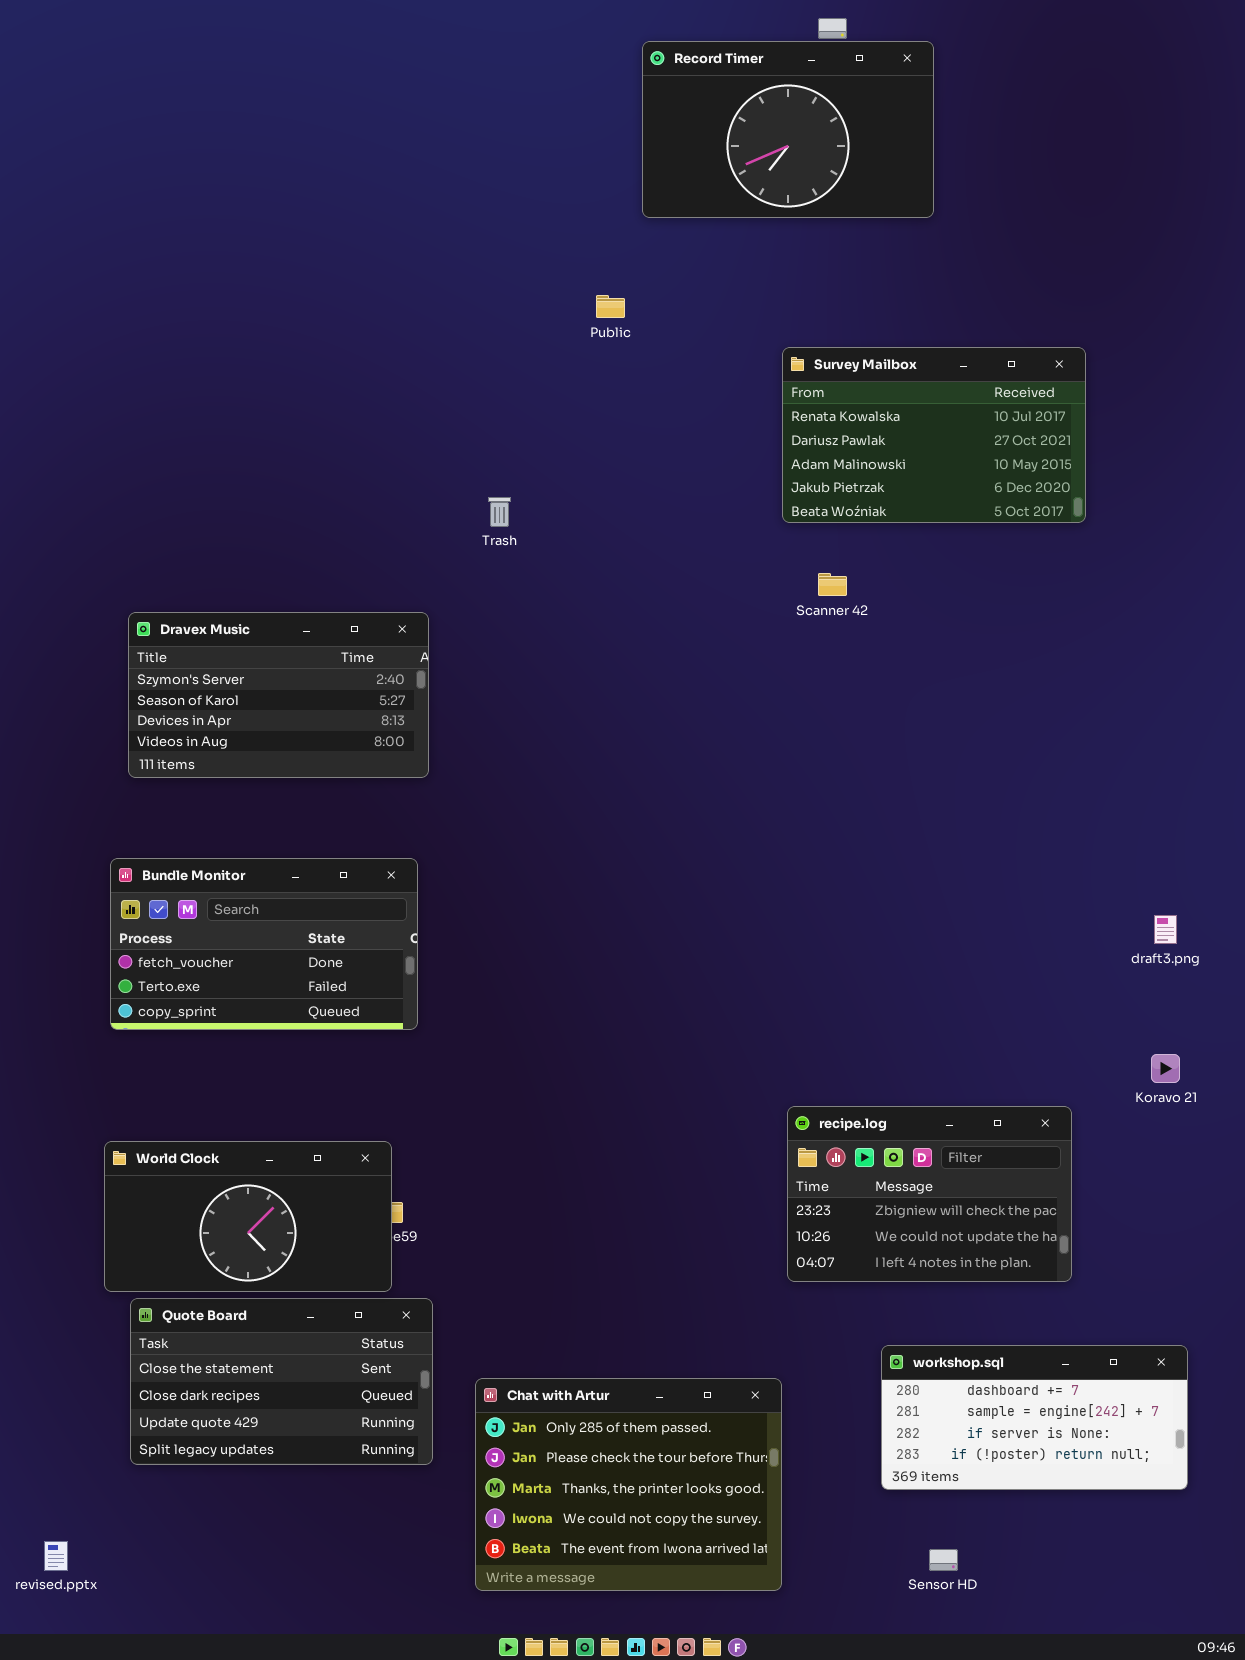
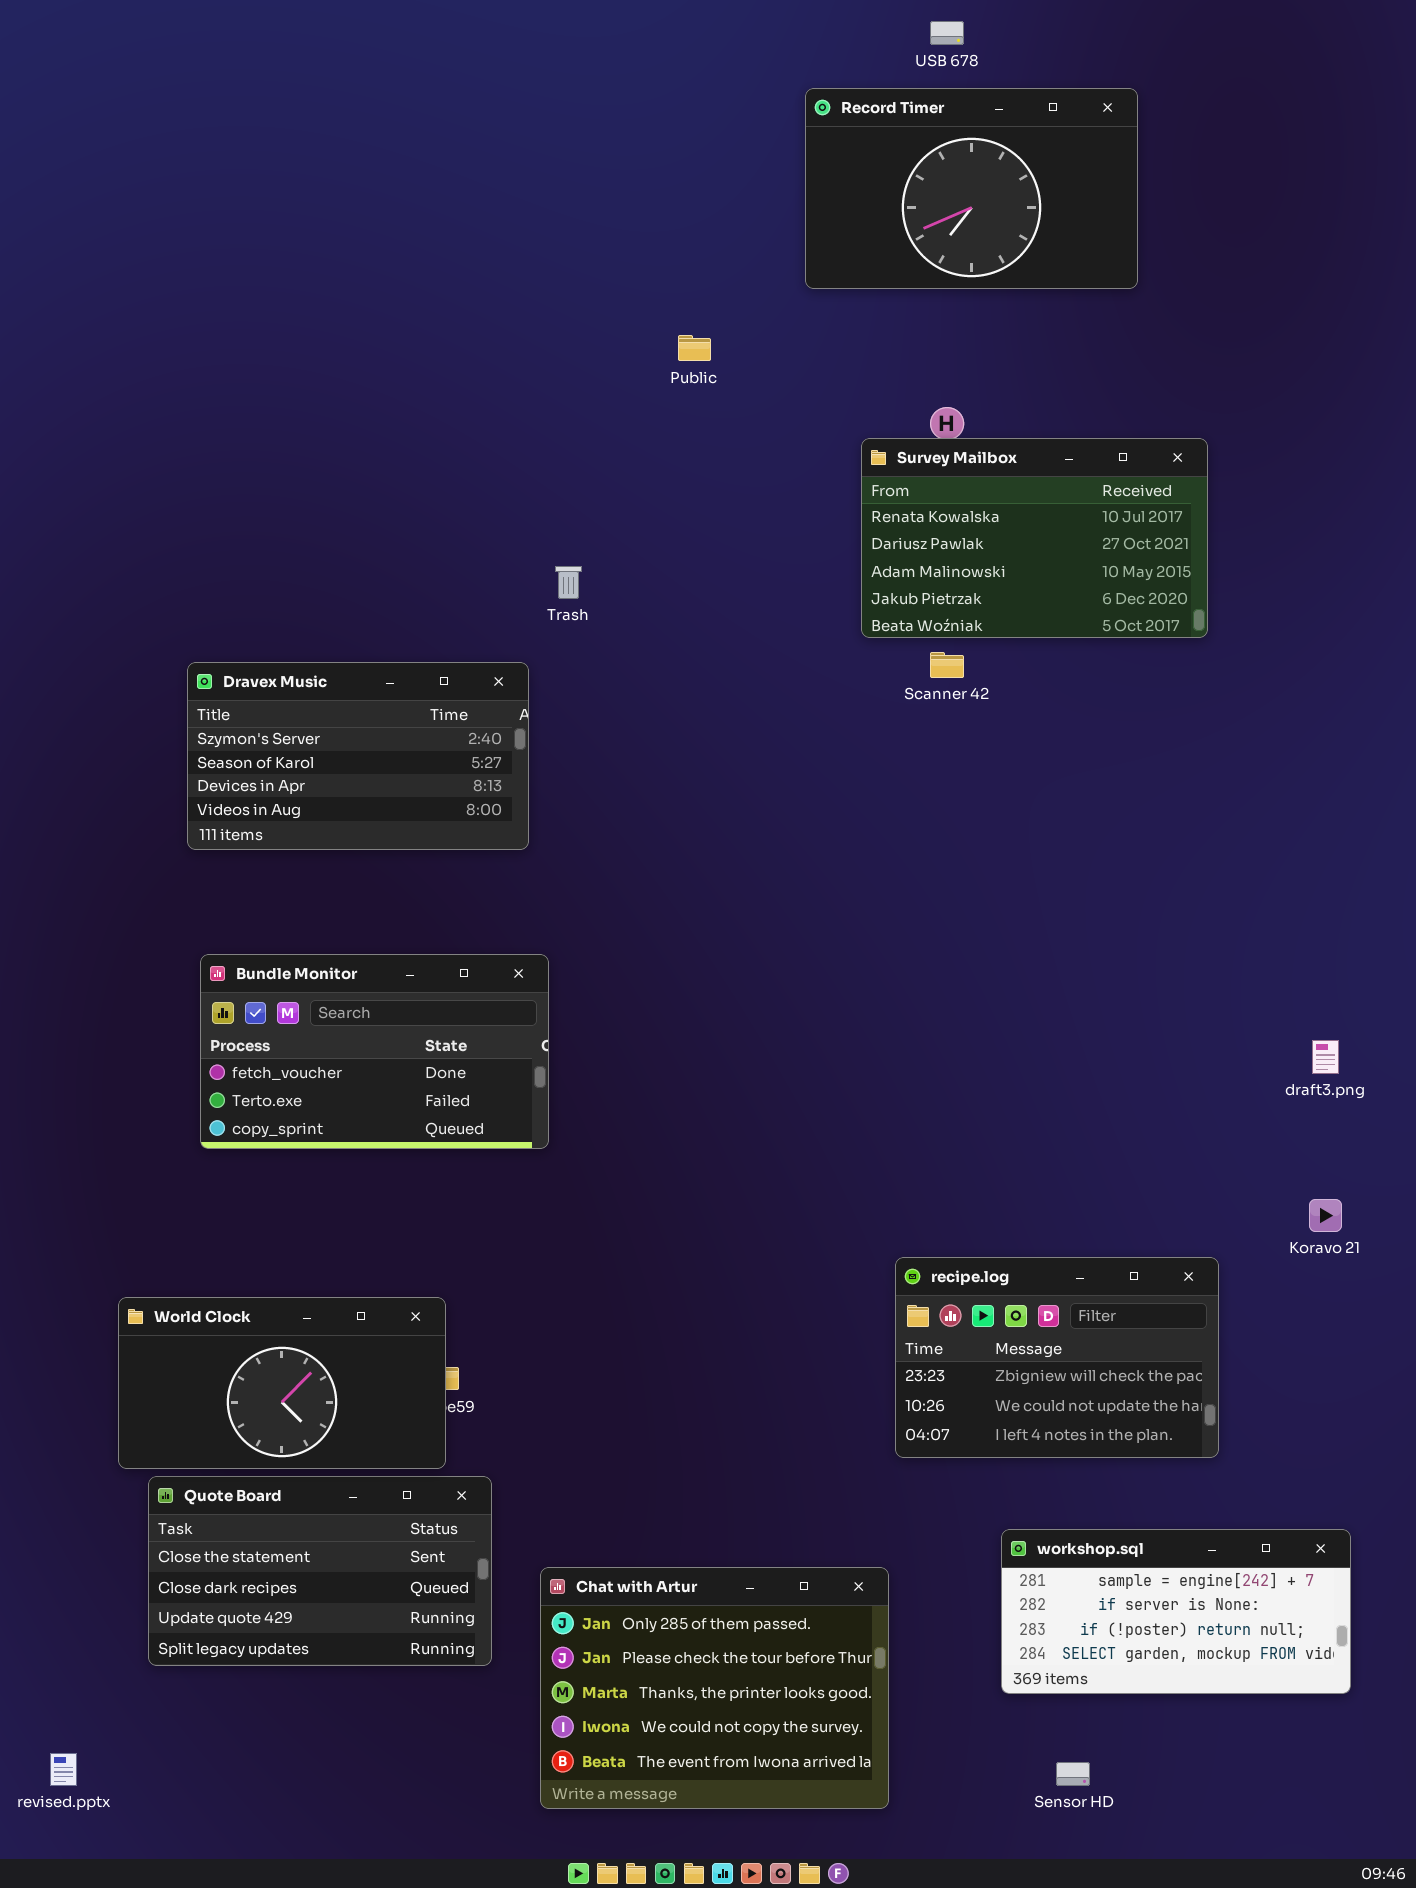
Record Timer: [642,41,934,218] -> [805,88,1138,289], moved
Survey Mailbox: [782,347,1086,523] -> [861,438,1208,638], moved
Dravex Music: [128,612,429,778] -> [187,662,529,850], moved
Bundle Monitor: [110,858,418,1030] -> [200,954,549,1149], moved
workshop.sql: [881,1345,1188,1490] -> [1001,1529,1351,1694], scrolled down 1 row

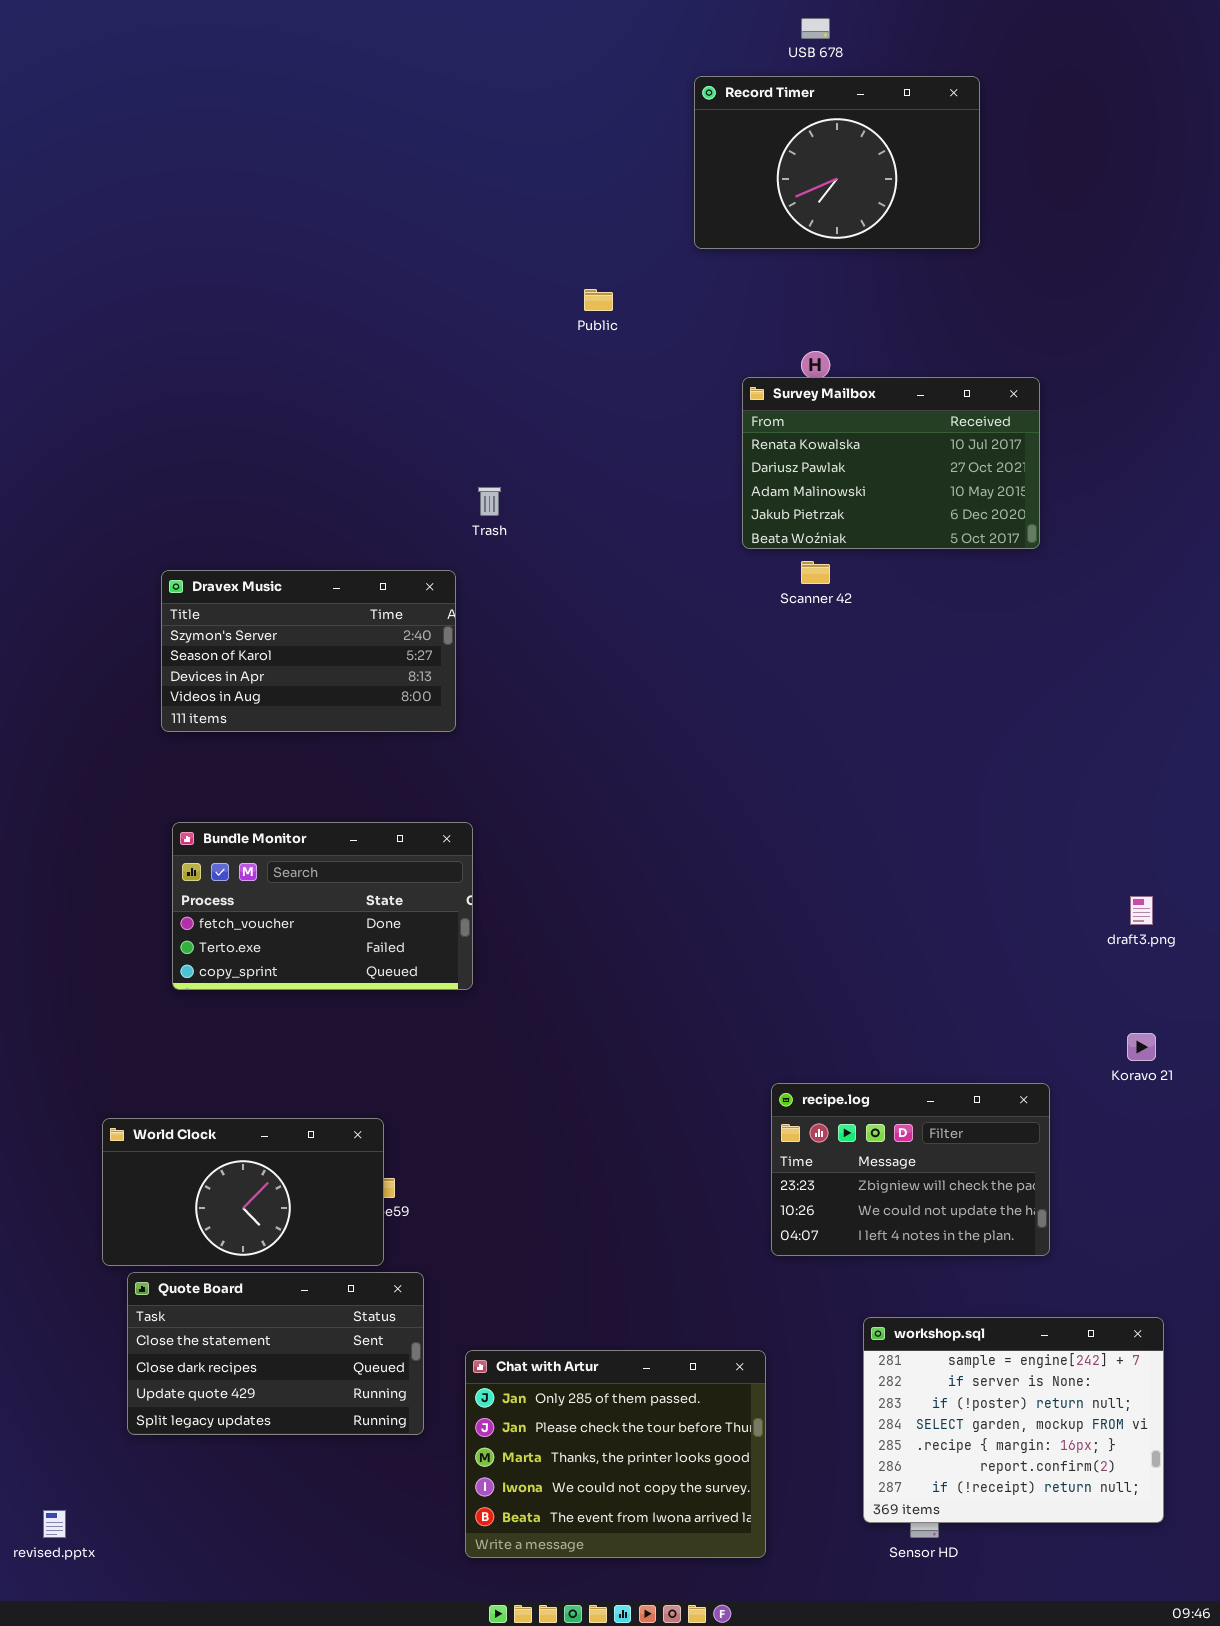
workshop.sql: [1001,1529,1351,1694] -> [863,1317,1164,1523], resized

